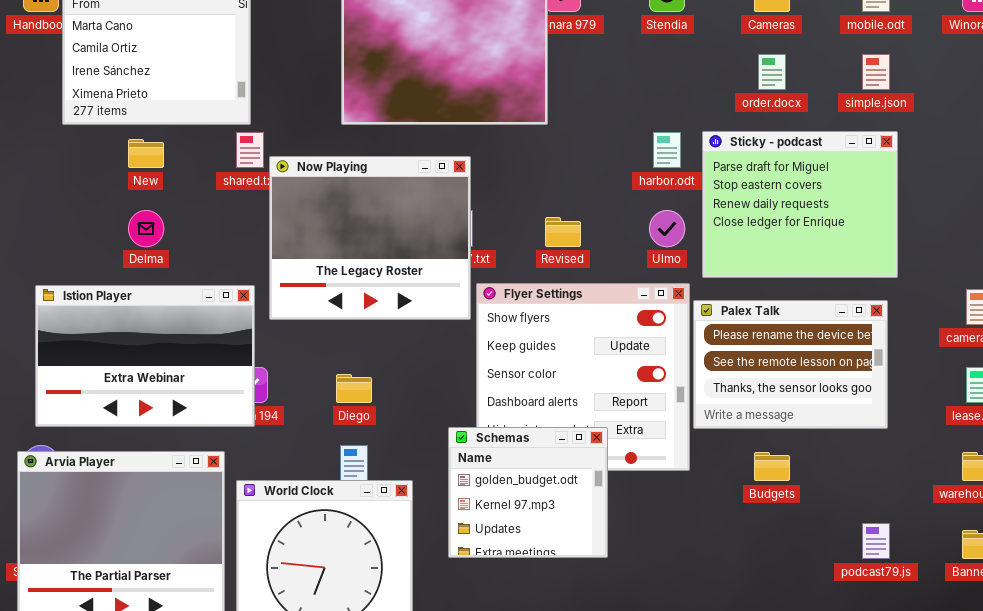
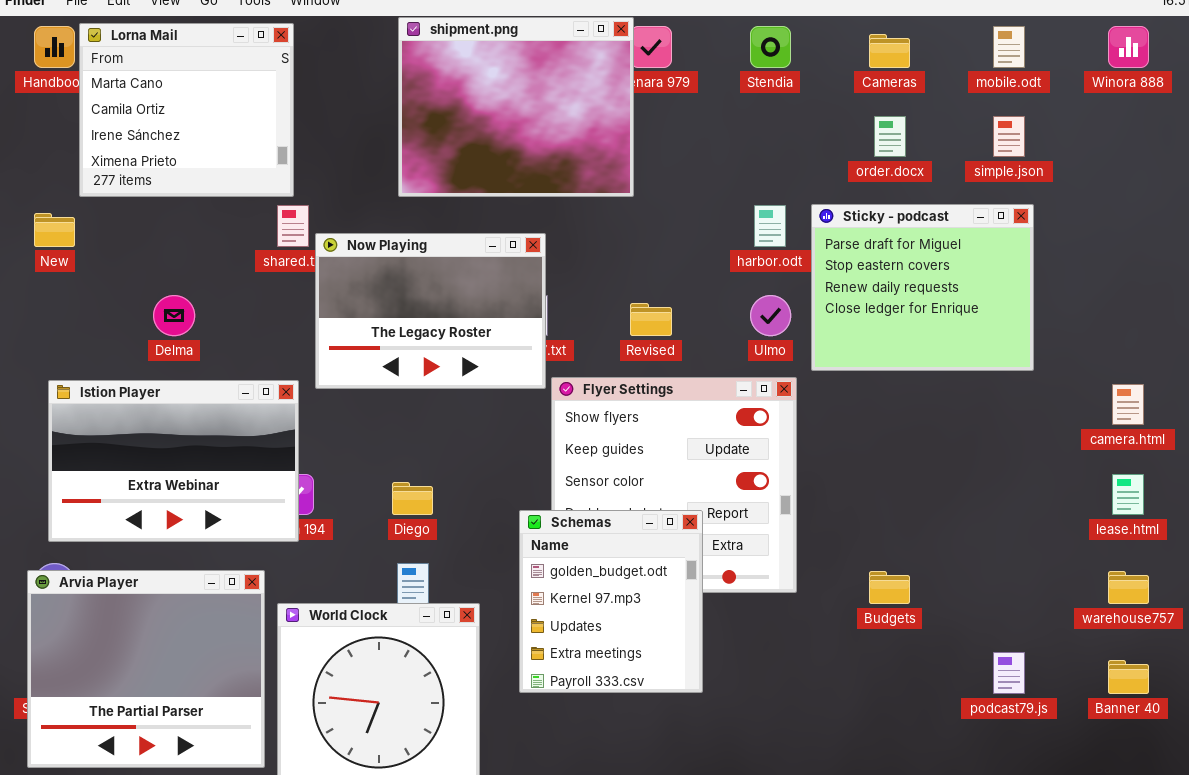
New: [128,139,164,168] -> [34,213,75,247], moved
Now Playing: [269,156,471,320] -> [315,233,546,389], resized
Palex Talk: [693,300,888,429] -> none, closed
Schemas: [448,427,608,558] -> [519,510,703,693], resized

